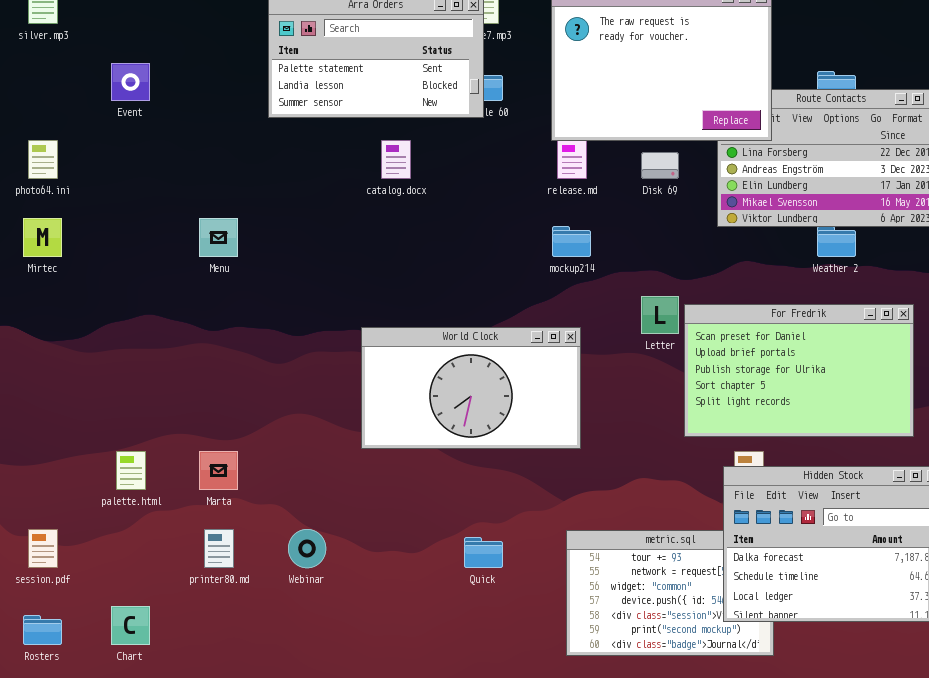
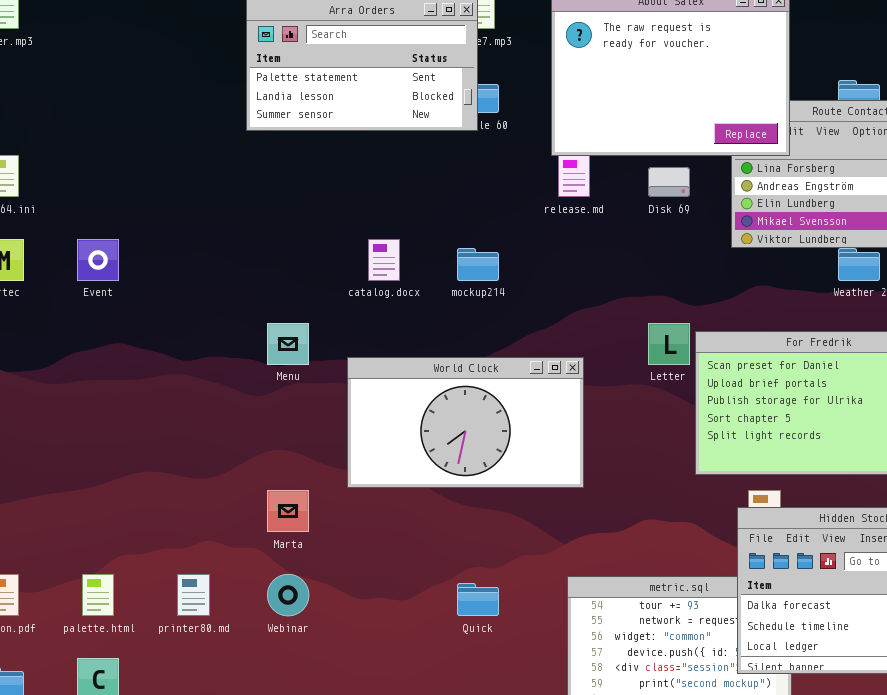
Event: [111,63,150,101] -> [77,239,119,281], moved
catalog.docx: [381,140,411,179] -> [368,239,400,281], moved
Menu: [199,218,238,257] -> [267,323,309,365], moved
mockup214: [552,226,591,257] -> [457,248,499,281], moved
palette.html: [116,451,146,490] -> [82,574,114,616], moved
Marta: [199,451,238,490] -> [267,490,309,532], moved

